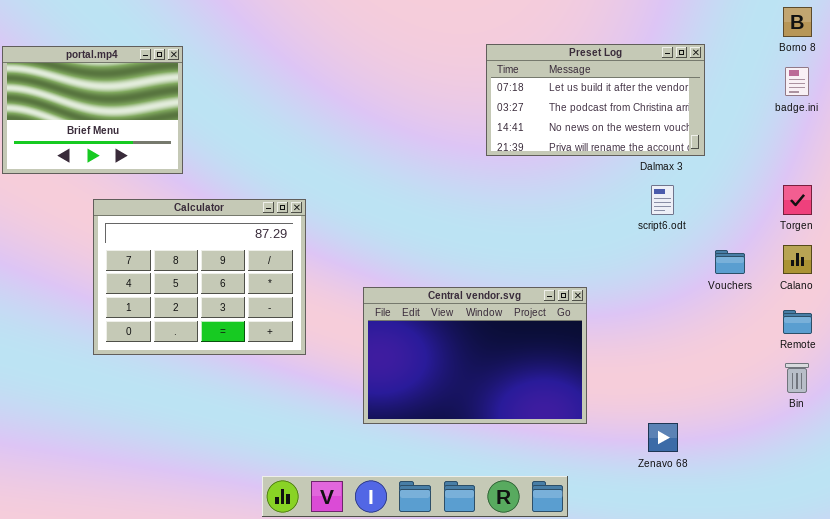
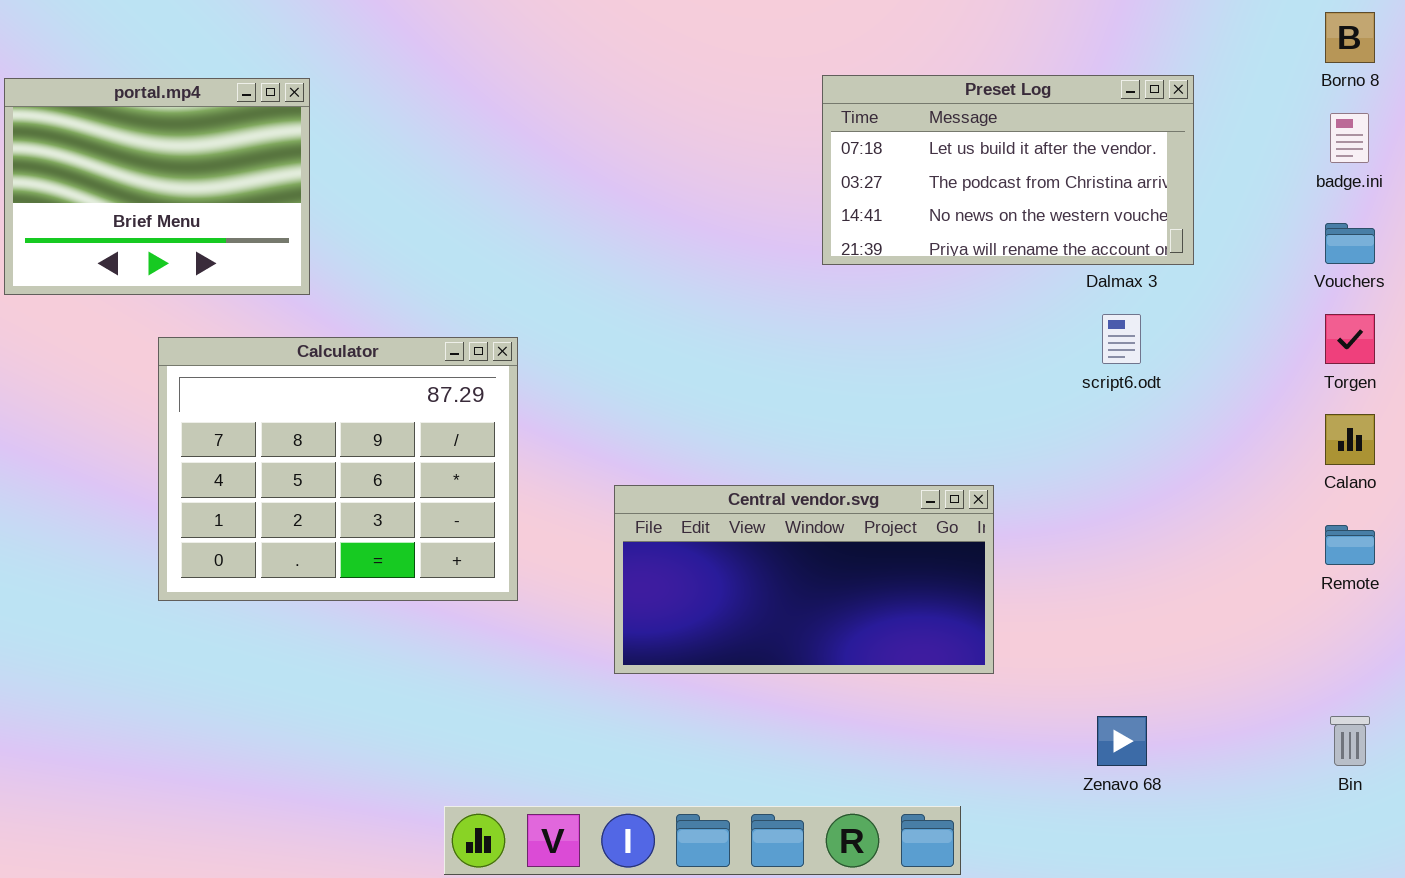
Vouchers: [715,250,745,274] -> [1325,223,1375,264], moved
Central vendor.svg: [363,287,587,424] -> [614,485,994,674], resized
Bin: [785,363,809,393] -> [1330,716,1370,766], moved

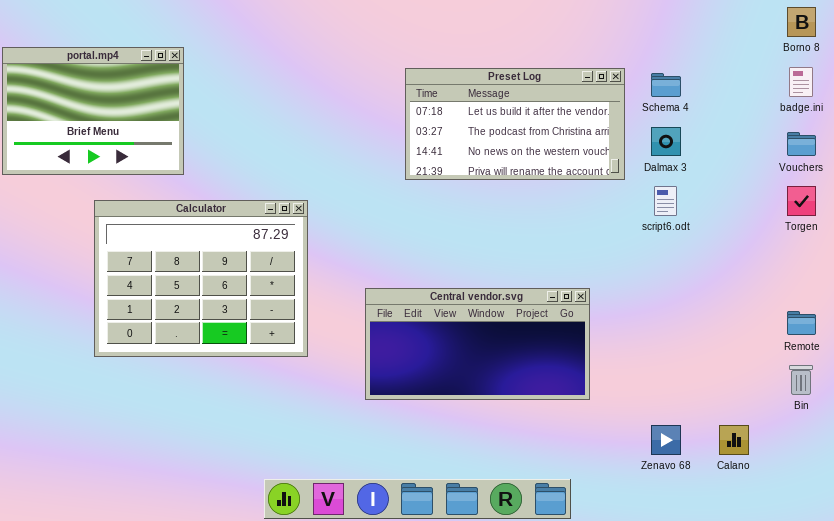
Preset Log: [822,75,1194,265] -> [405,68,625,180], moved
Calano: [1325,414,1375,465] -> [719,425,749,455], moved
Bin: [1330,716,1370,766] -> [789,365,813,395], moved

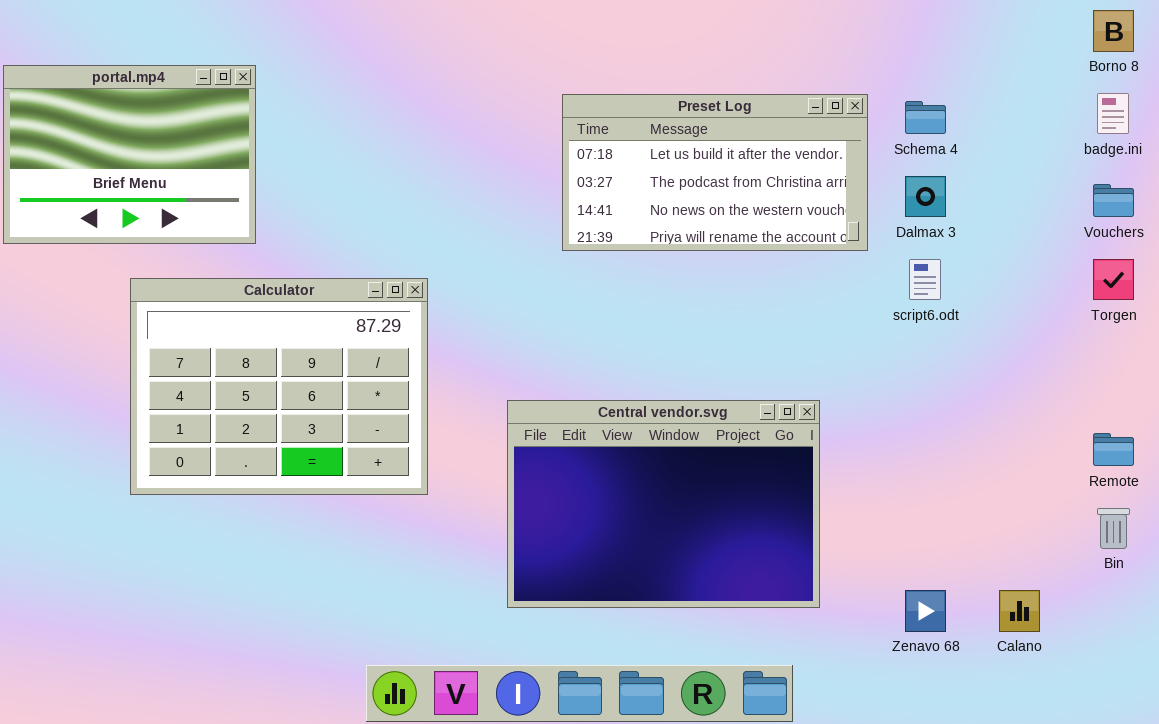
Central vendor.svg: [365,288,590,400] -> [507,400,820,608], resized

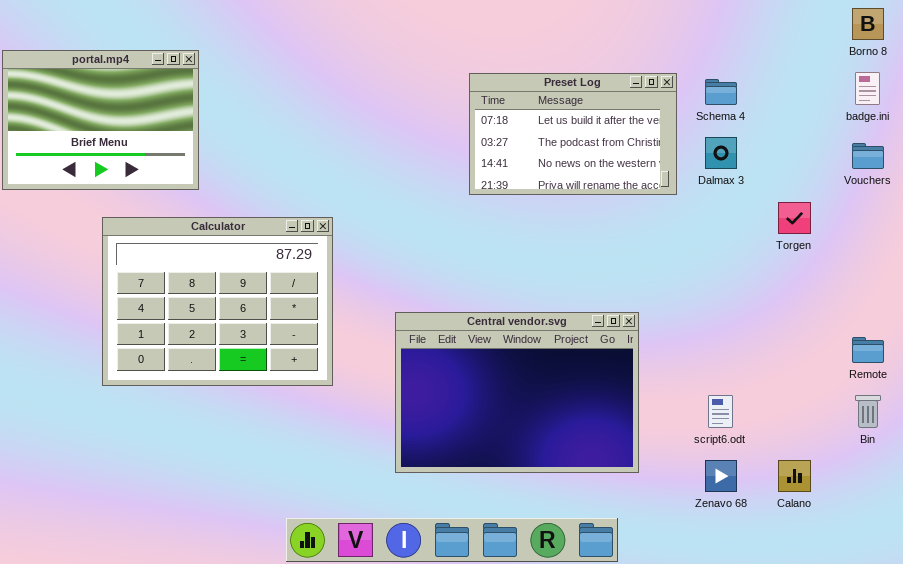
Preset Log: [562,94,868,251] -> [469,73,677,195], resized
script6.odt: [909,259,941,300] -> [708,395,733,428], moved
Torgen: [1093,259,1134,300] -> [778,202,811,234], moved

